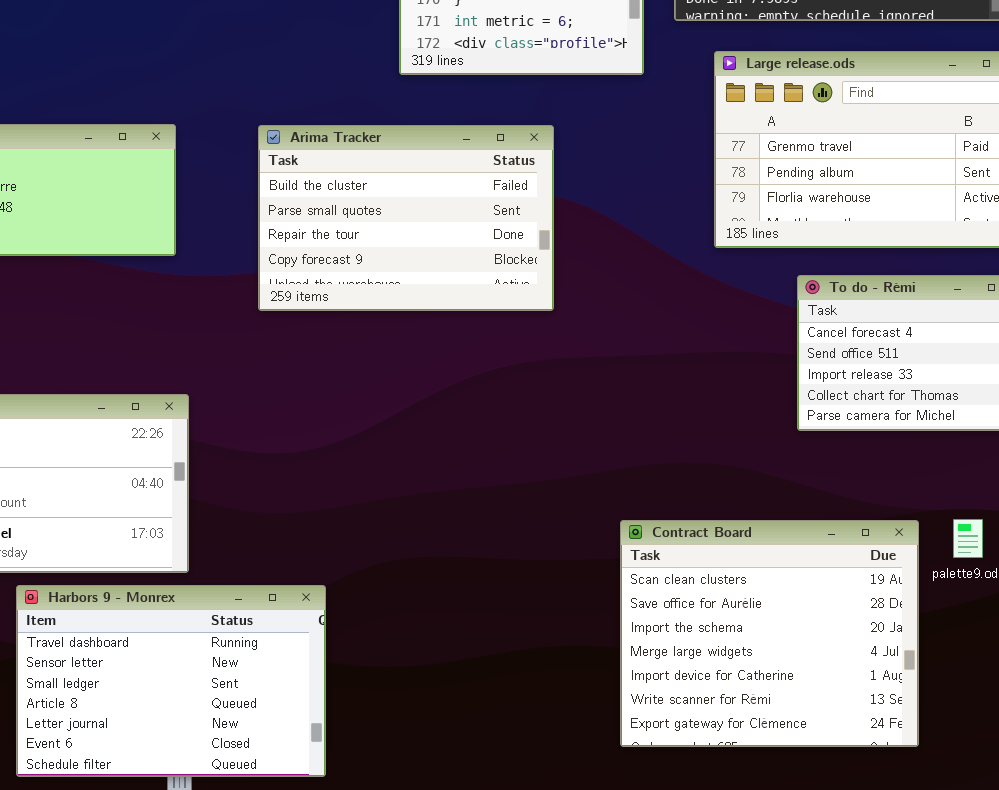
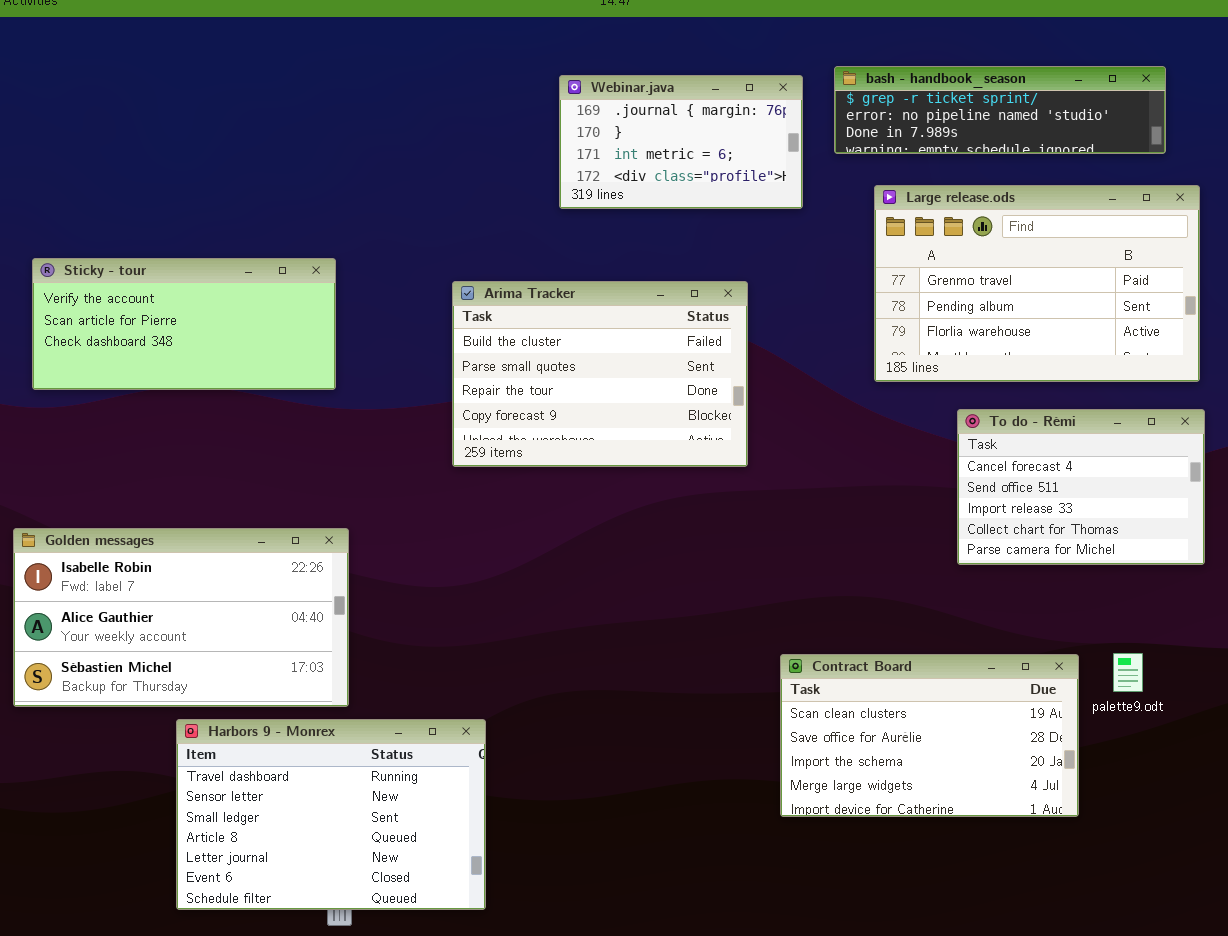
Arima Tracker: [258,125,554,311] -> [452,281,748,467], moved
Contract Board: [620,520,919,747] -> [780,654,1079,817], resized

